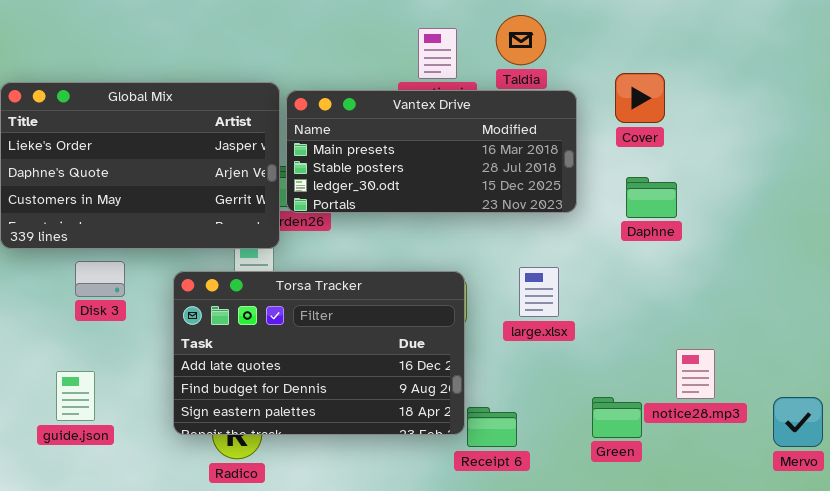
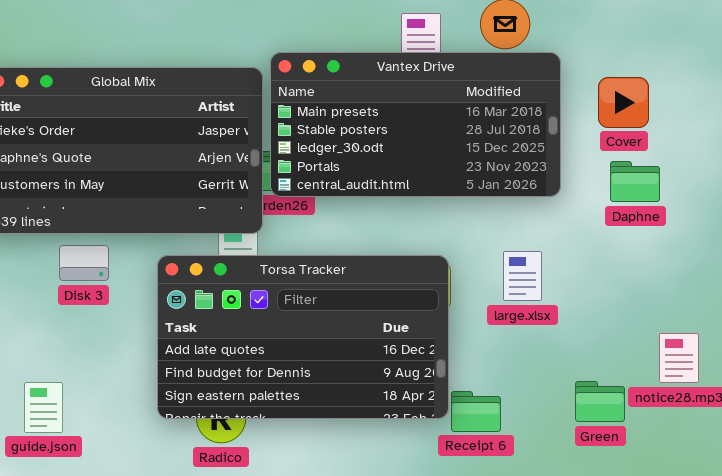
Cover: [615,73,665,123] -> [598,77,649,128], moved
Vantex Drive: [286,90,577,213] -> [270,52,561,197], resized
guide.json: [56,371,95,421] -> [24,382,63,433], moved

